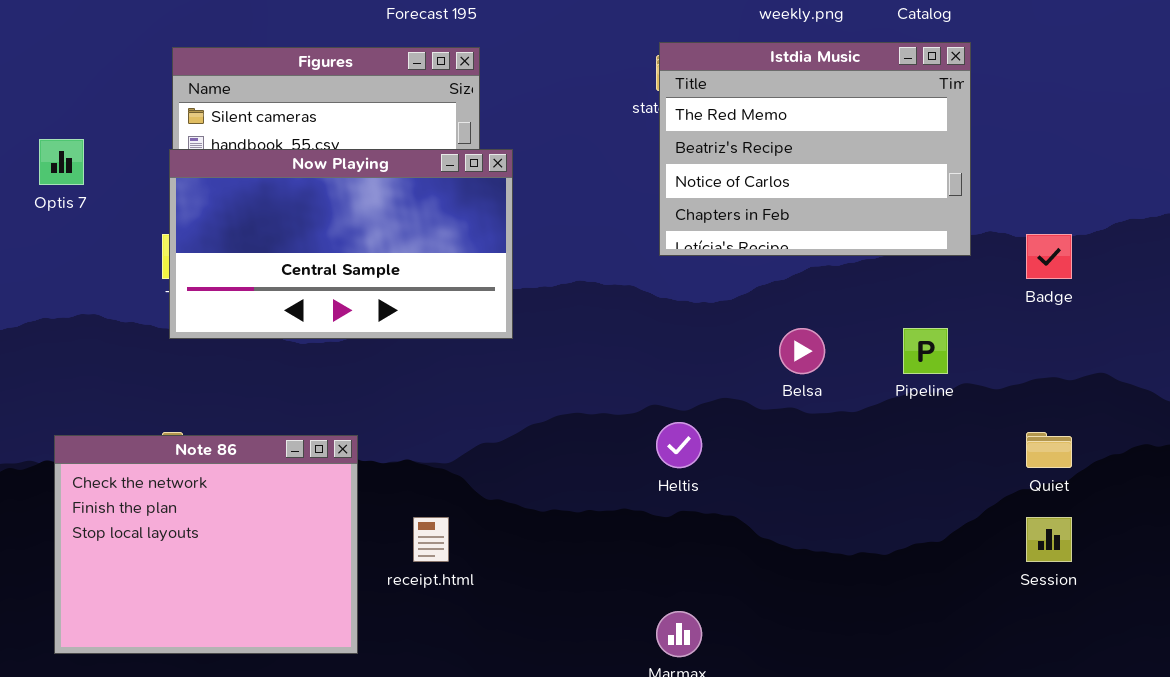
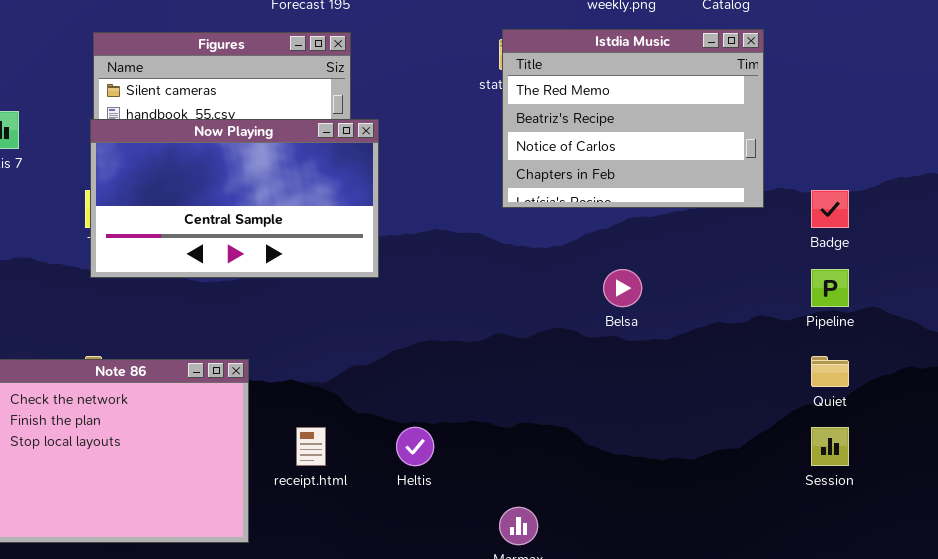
Pipeline: [903,328,948,374] -> [811,269,849,307], moved
Heltis: [656,422,702,468] -> [396,427,434,466], moved

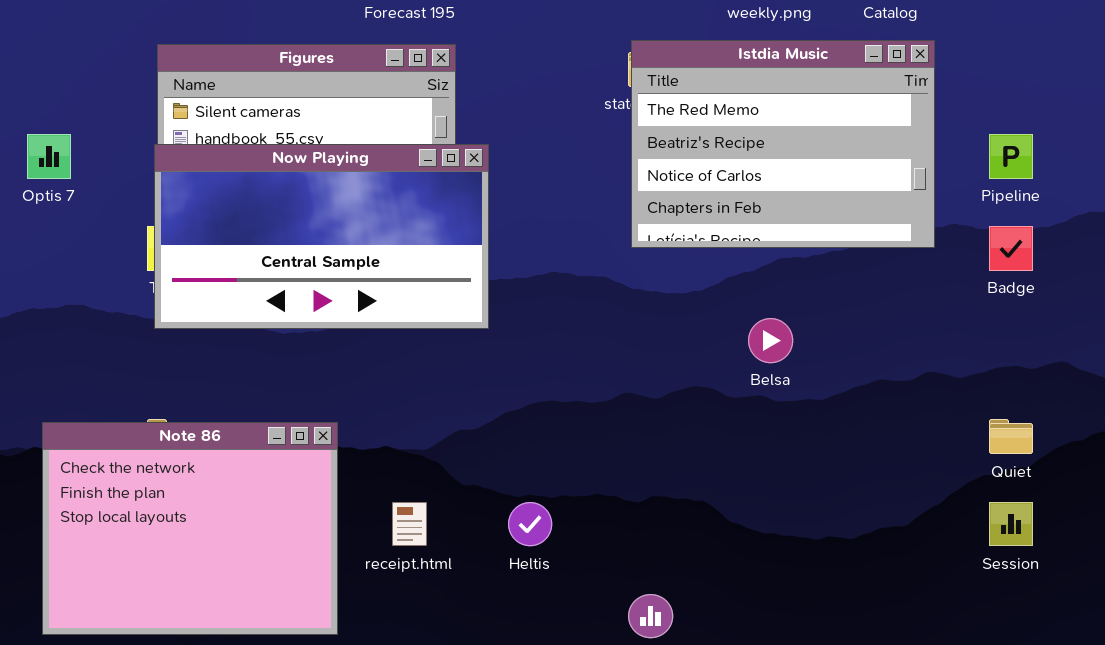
Pipeline: [811,269,849,307] -> [989,134,1033,179], moved

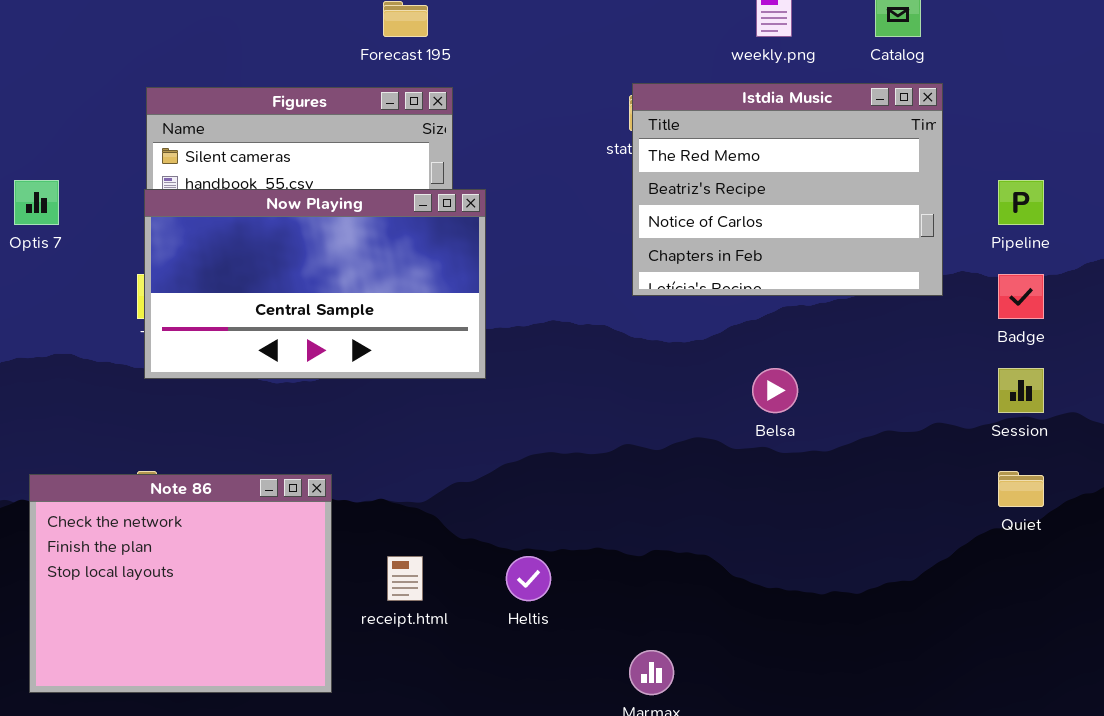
Session: [989,502,1033,546] -> [998,368,1044,413], moved

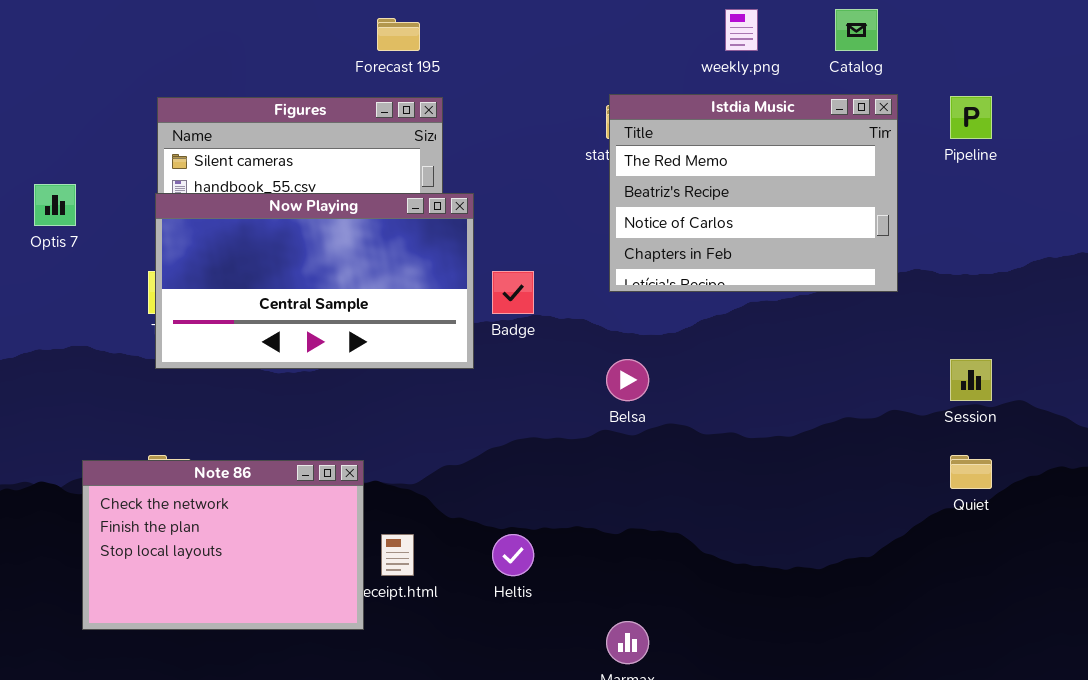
Pipeline: [998,180,1044,225] -> [950,96,992,139], moved
Badge: [998,274,1044,319] -> [492,271,534,314], moved
Belsa: [752,368,798,413] -> [606,359,649,401], moved
Note 86: [29,474,332,693] -> [82,460,364,630], moved, resized

